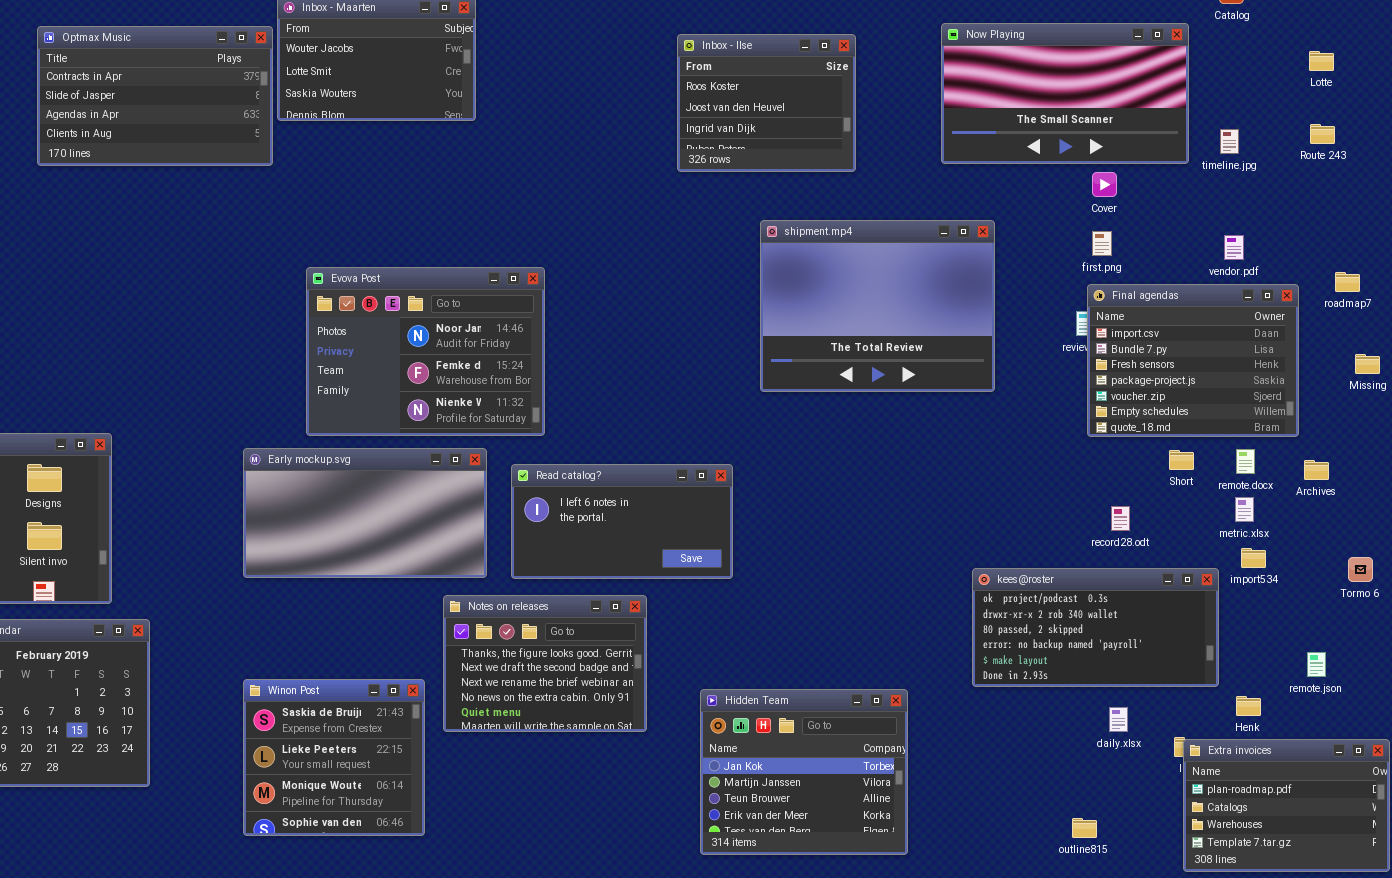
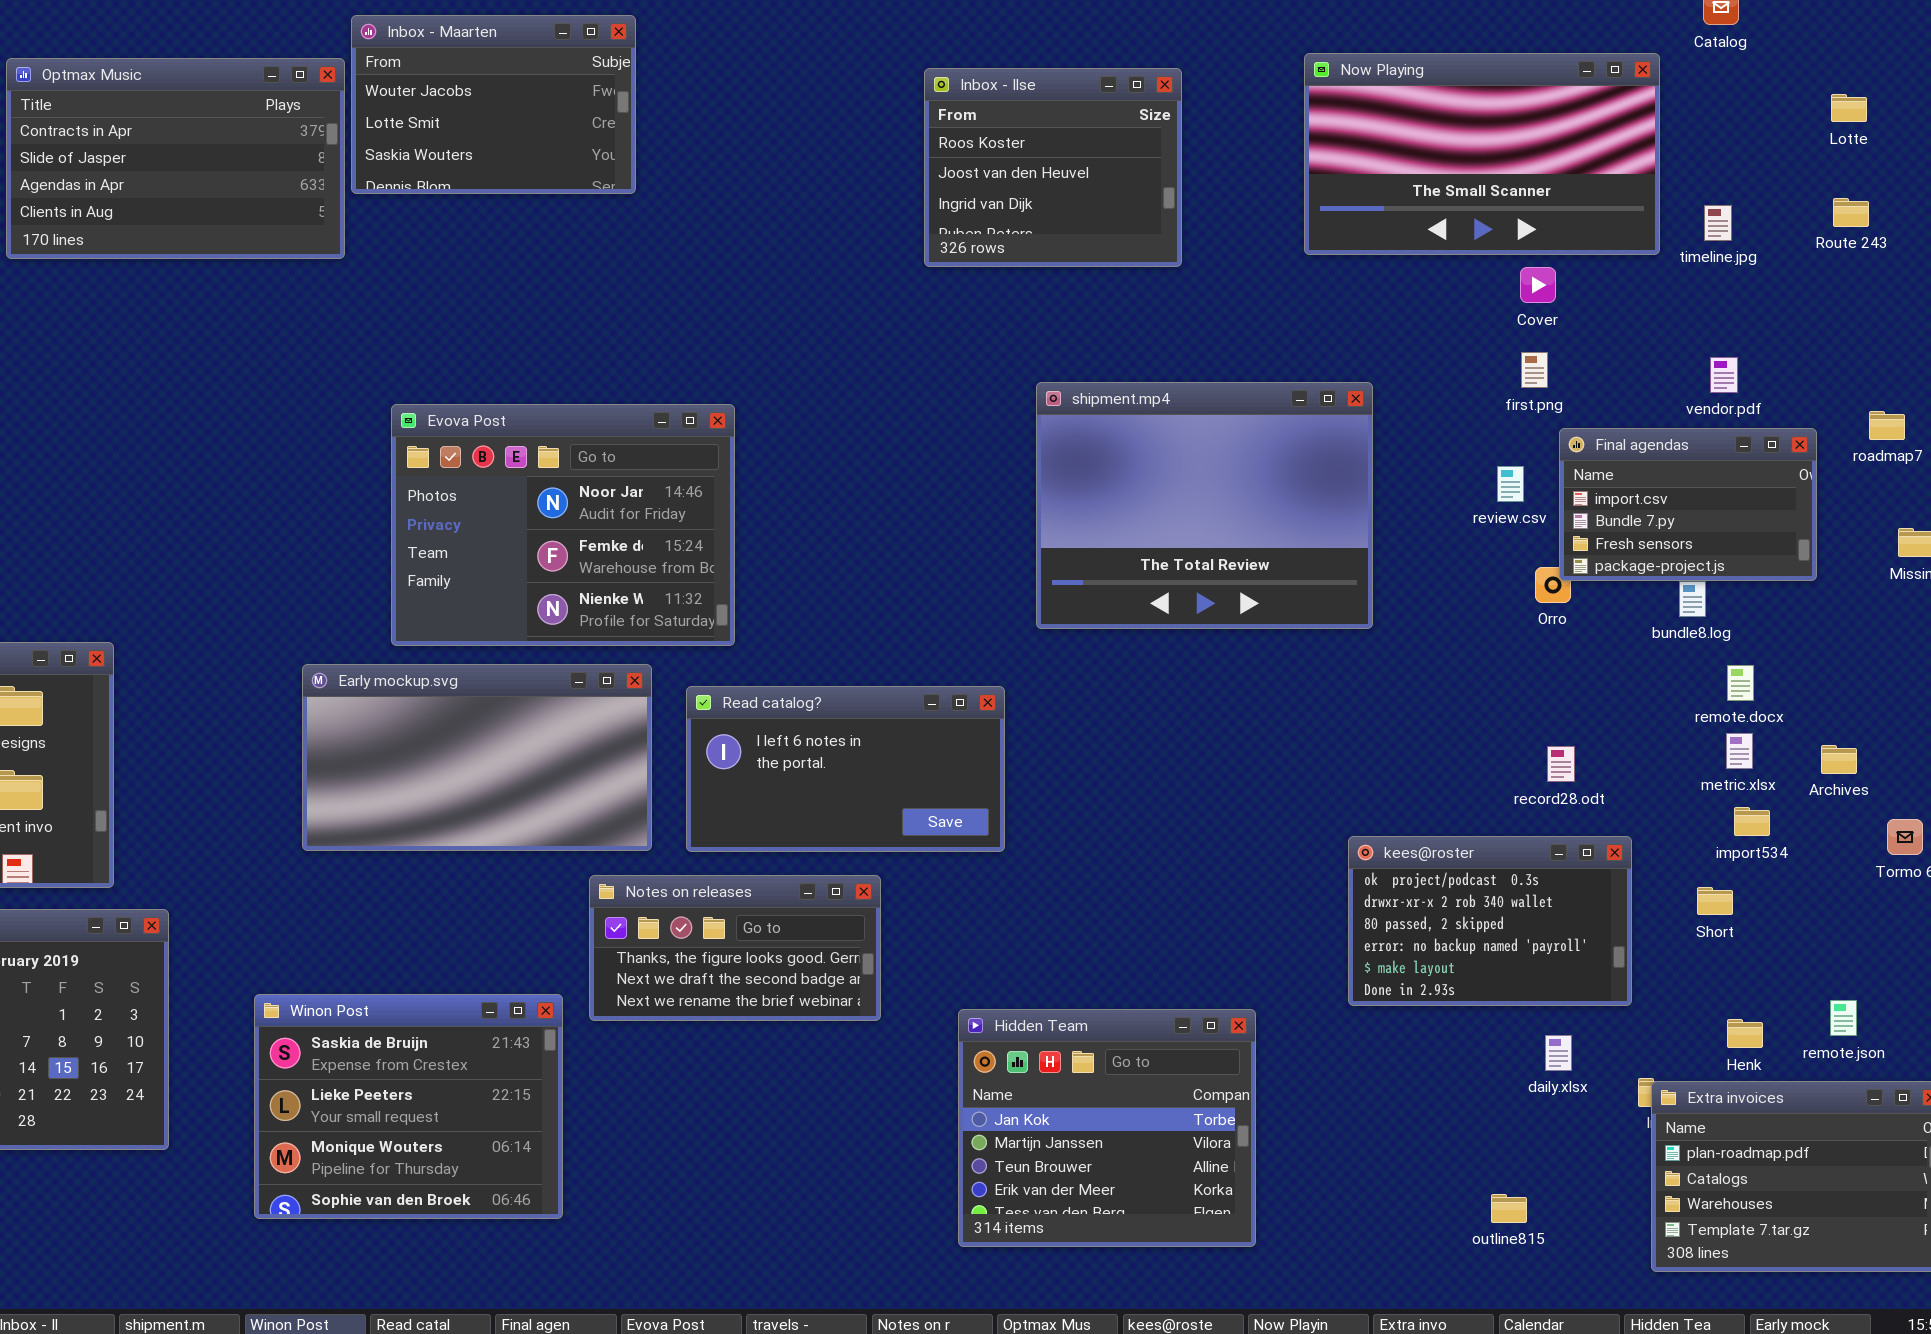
shipment.mp4: [760,220,995,392] -> [1036,382,1373,629], moved
Final agendas: [1087,284,1299,437] -> [1559,428,1817,581], resized
Short: [1169,450,1194,470] -> [1697,887,1733,915], moved
Archives: [1304,460,1329,480] -> [1821,745,1857,774], moved
kees@roster: [972,568,1219,687] -> [1348,836,1632,1006], resized
Notes on releases: [443,595,647,732] -> [589,875,881,1021], resized
remote.json: [1307,652,1326,677] -> [1830,1000,1857,1036], moved
Winon Post: [243,679,425,836] -> [254,994,563,1219], resized

